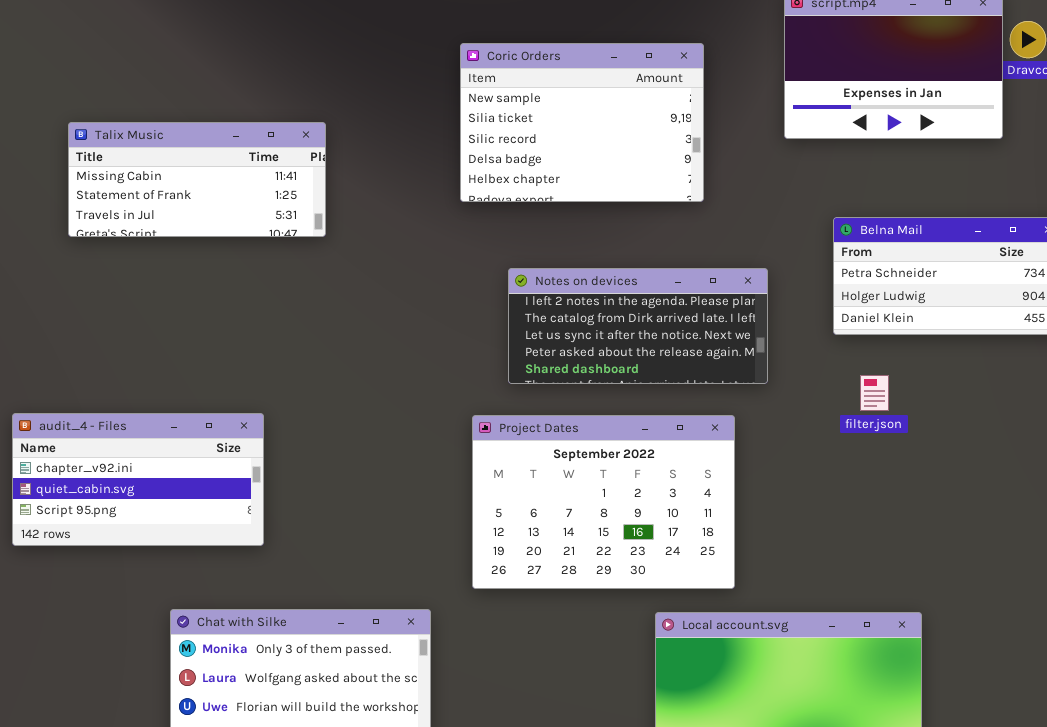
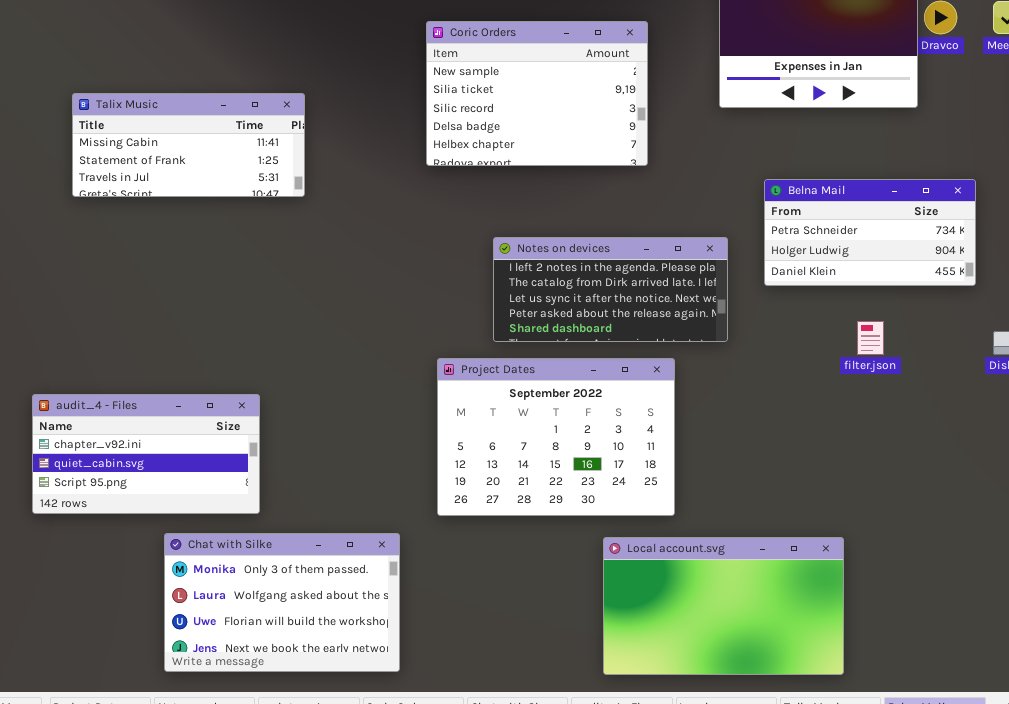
Notes on devices: [508,268,768,384] -> [493,237,728,342], moved
filter.json: [860,375,889,411] -> [857,321,884,355], moved
audit_4 - Files: [12,413,264,546] -> [32,394,260,514], moved

